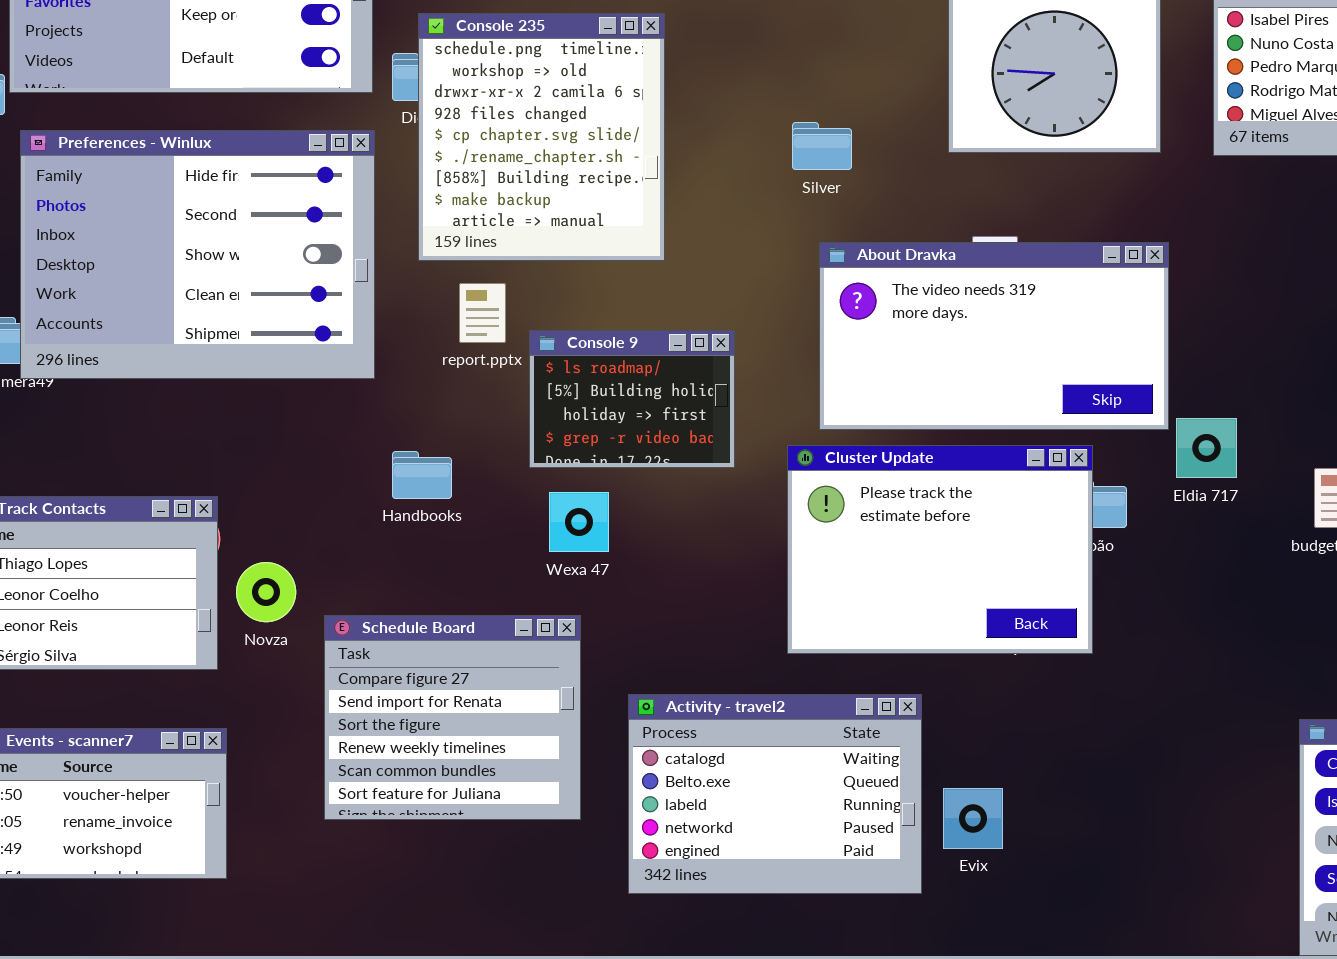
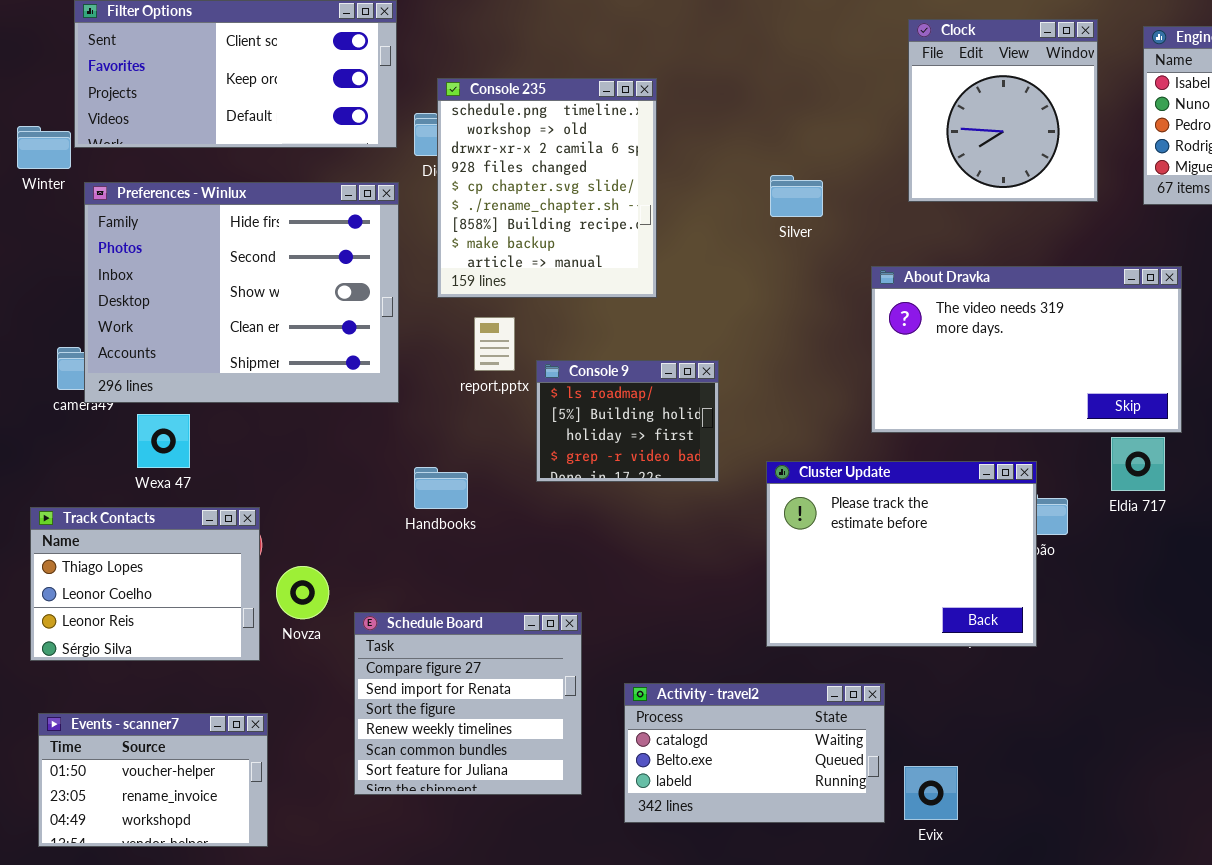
About Dravka: [819,242,1169,430] -> [871,266,1182,433], moved
Wexa 47: [549,492,609,552] -> [137,414,190,468], moved
Activity - travel2: [628,694,922,894] -> [624,683,885,823], resized

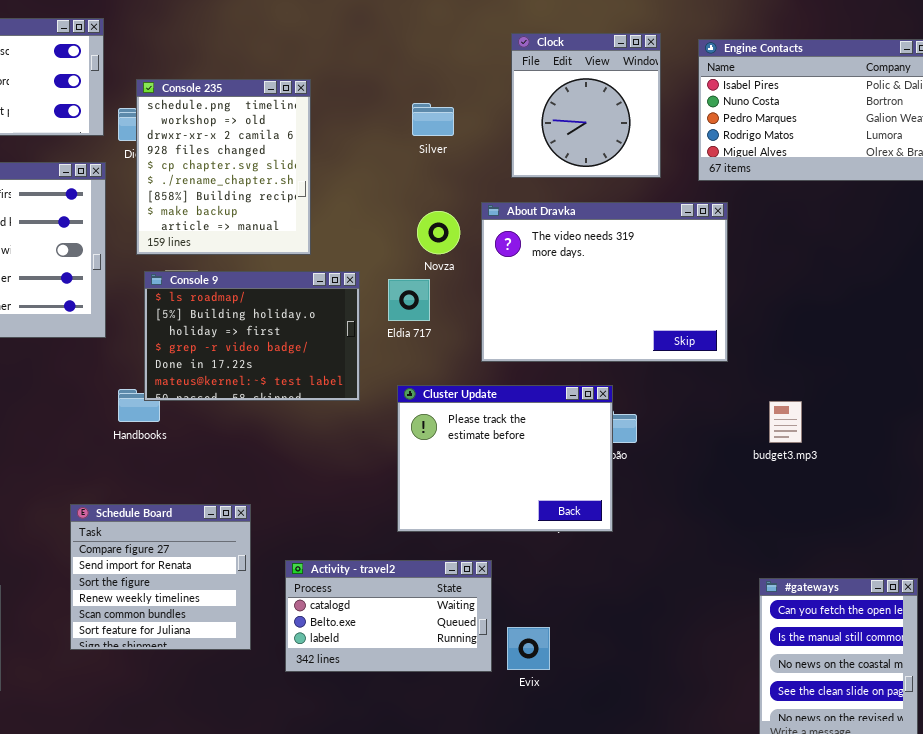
Silver: [770,175,823,217] -> [412,103,454,136], moved
About Dravka: [871,266,1182,433] -> [481,202,728,362], resized
Console 9: [536,360,719,482] -> [144,271,360,401], resized
Eldia 717: [1111,437,1165,491] -> [388,279,430,321], moved
Novza: [276,566,329,619] -> [417,211,460,254], moved

